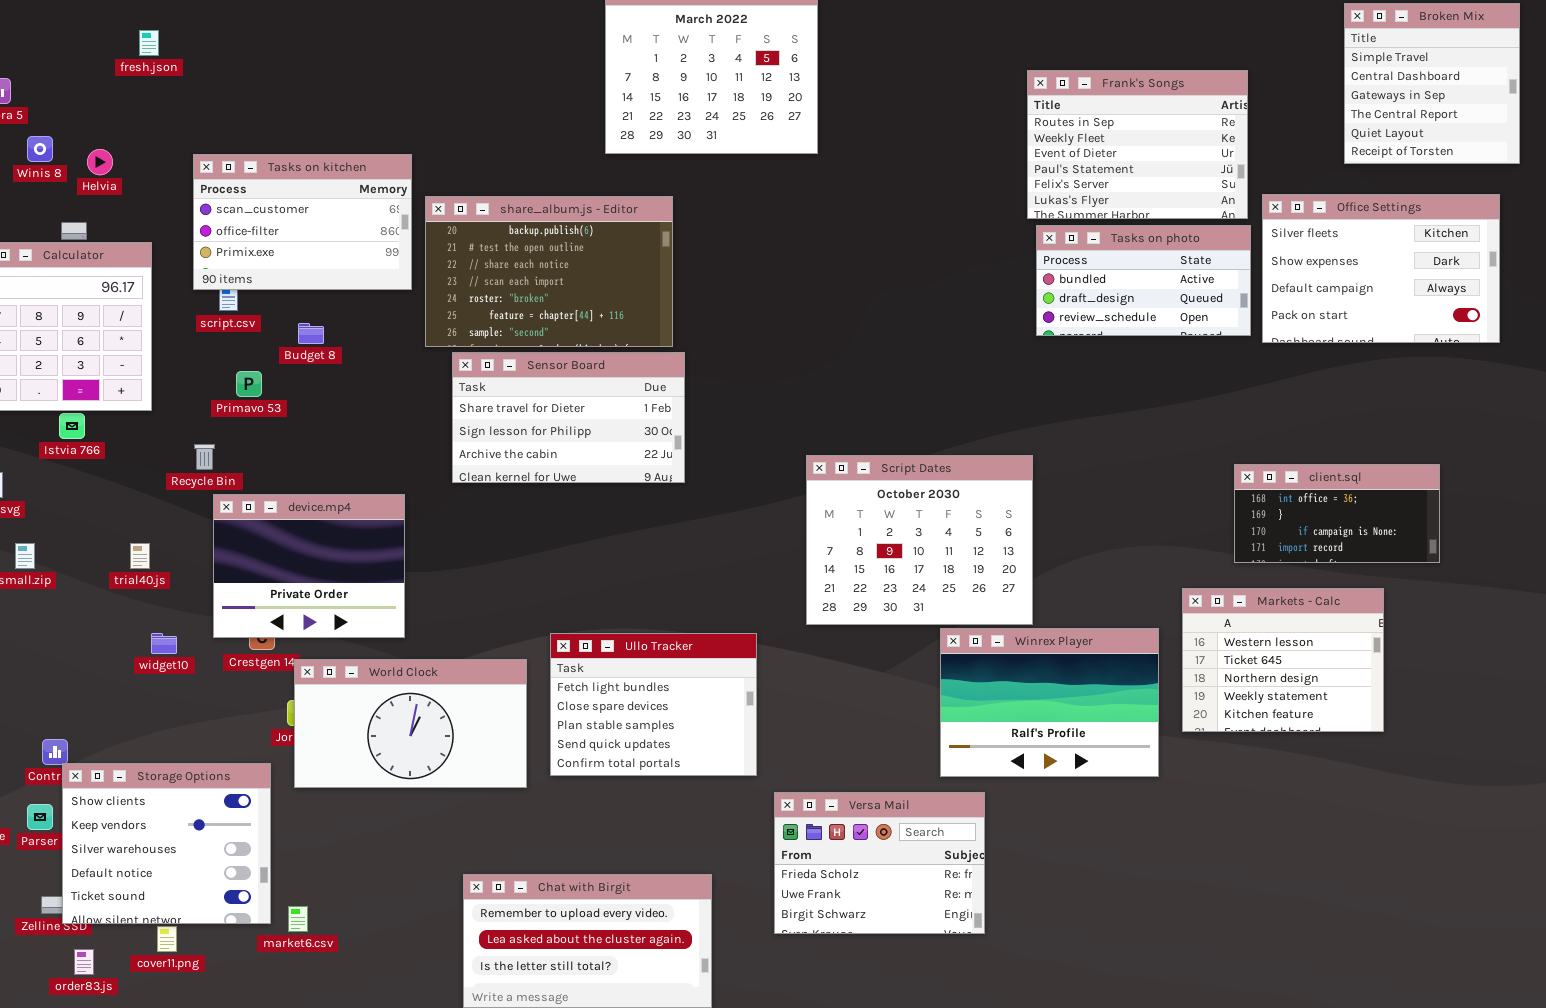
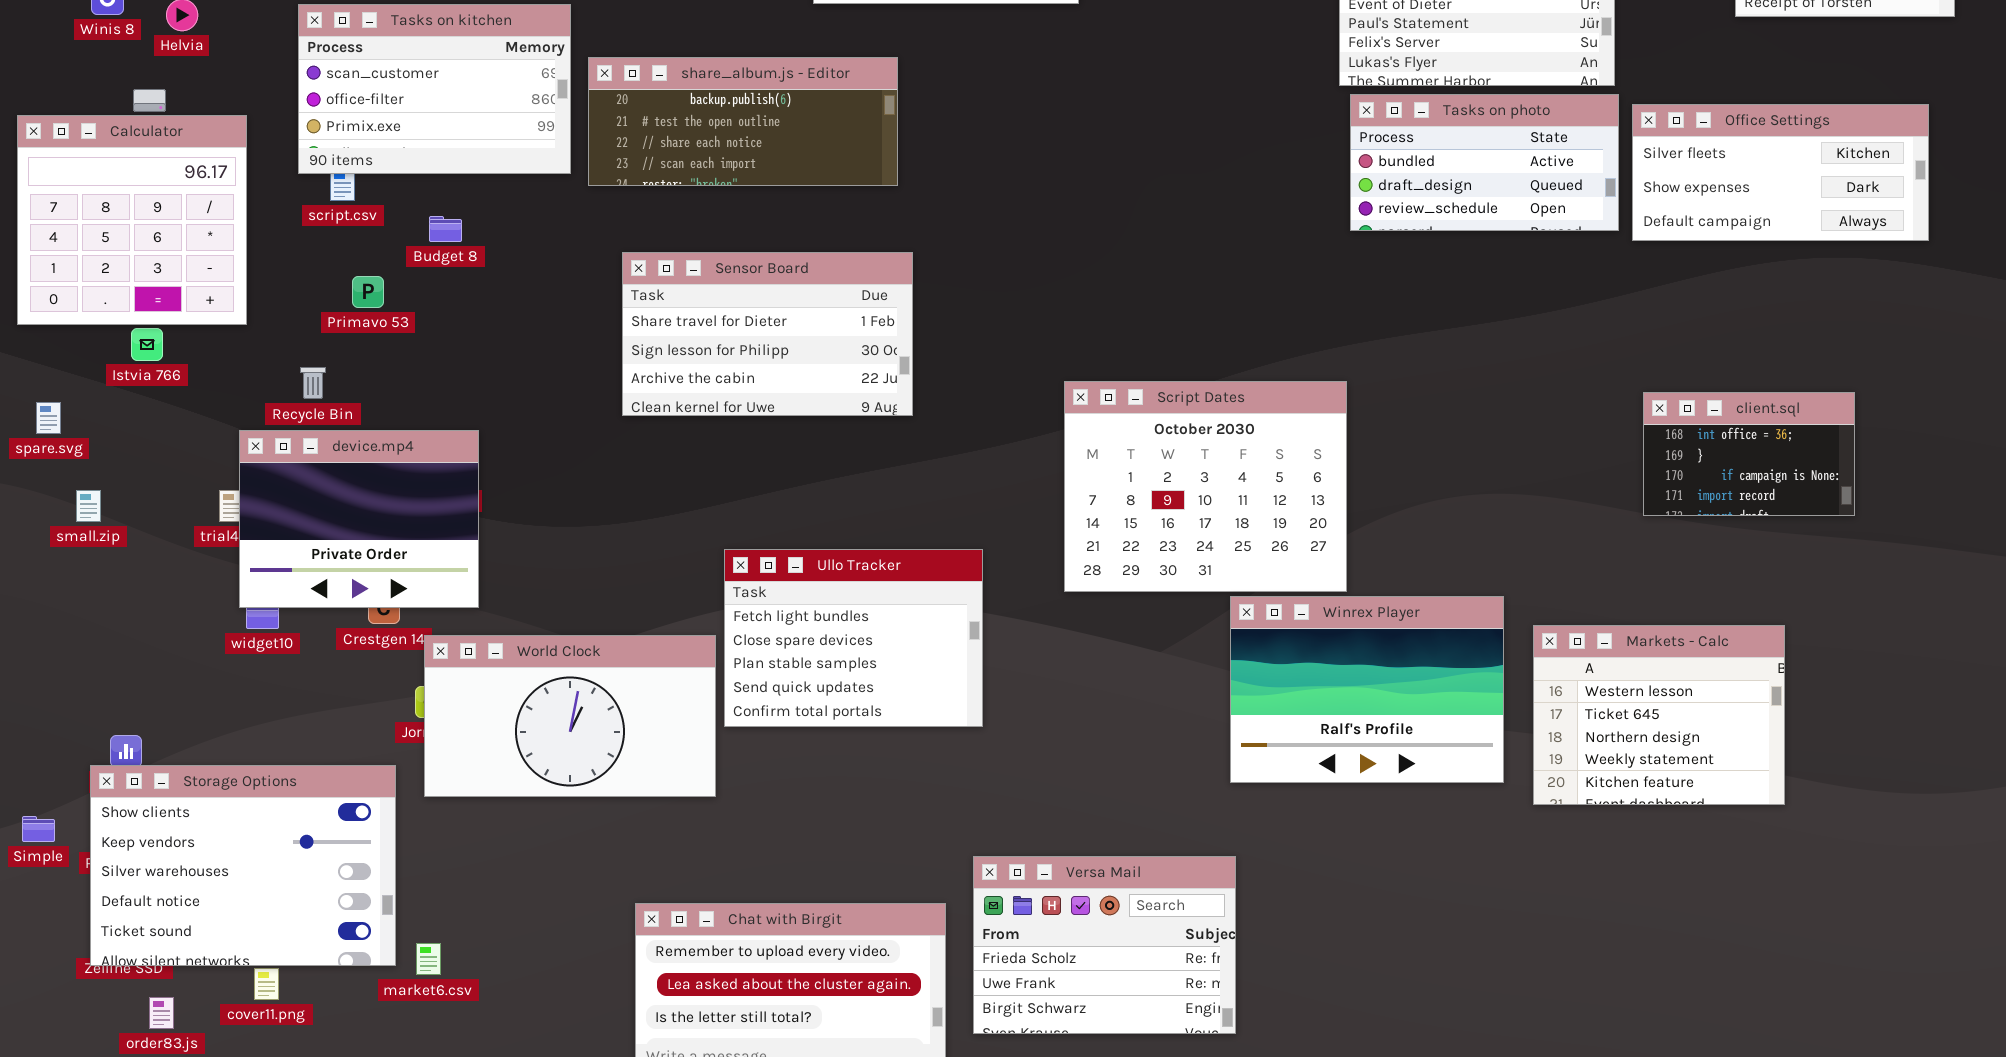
Office Settings: [1262,194,1500,343] -> [1632,104,1929,241], resized
share_album.js - Editor: [425,196,673,347] -> [588,57,898,186], resized
client.sql: [1234,464,1440,563] -> [1643,392,1855,516], resized
device.mp4: [213,494,405,638] -> [239,430,479,608], moved
Markets - Calc: [1182,588,1384,732] -> [1533,625,1785,805], moved
Ullo Tracker: [550,633,757,776] -> [724,549,983,727], moved
Storage Options: [62,763,271,924] -> [90,765,396,966], resized
Versa Mail: [774,792,985,934] -> [973,856,1236,1034], moved

